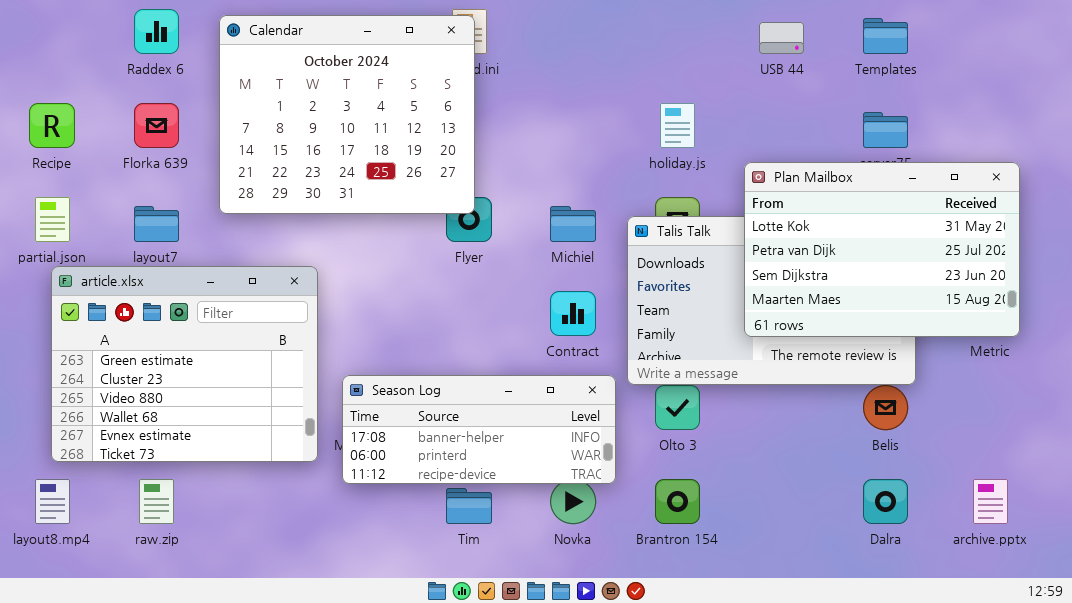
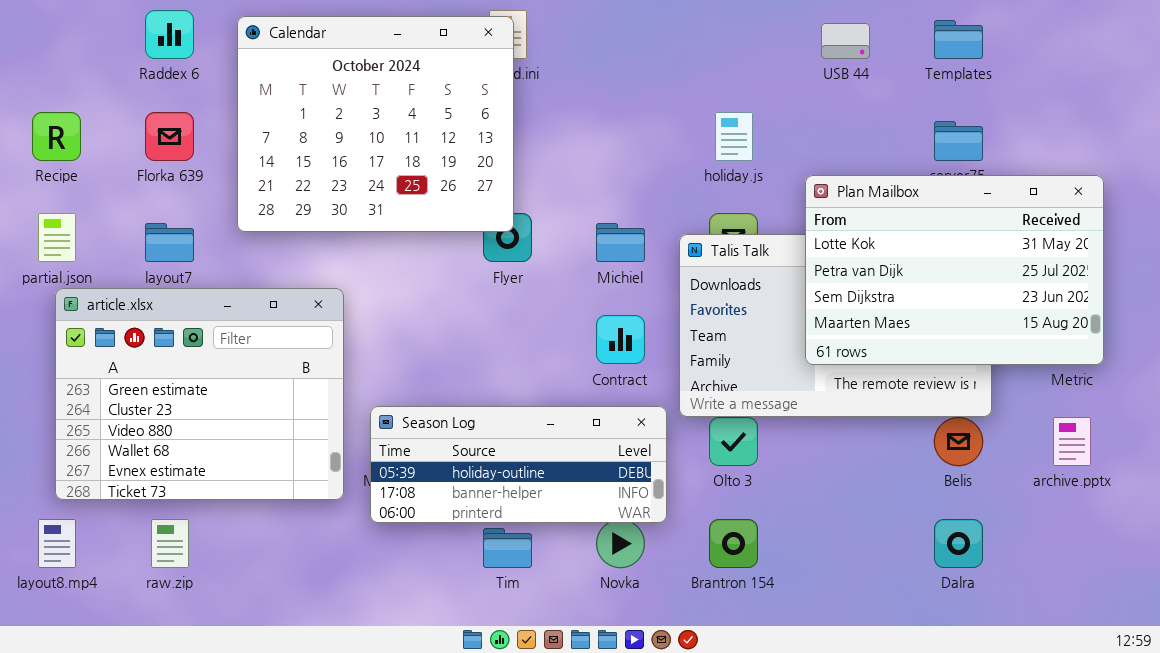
Season Log: [342,375,616,484] -> [370,406,667,523], scrolled up 1 row
archive.pptx: [973,479,1008,524] -> [1053,417,1091,466], moved

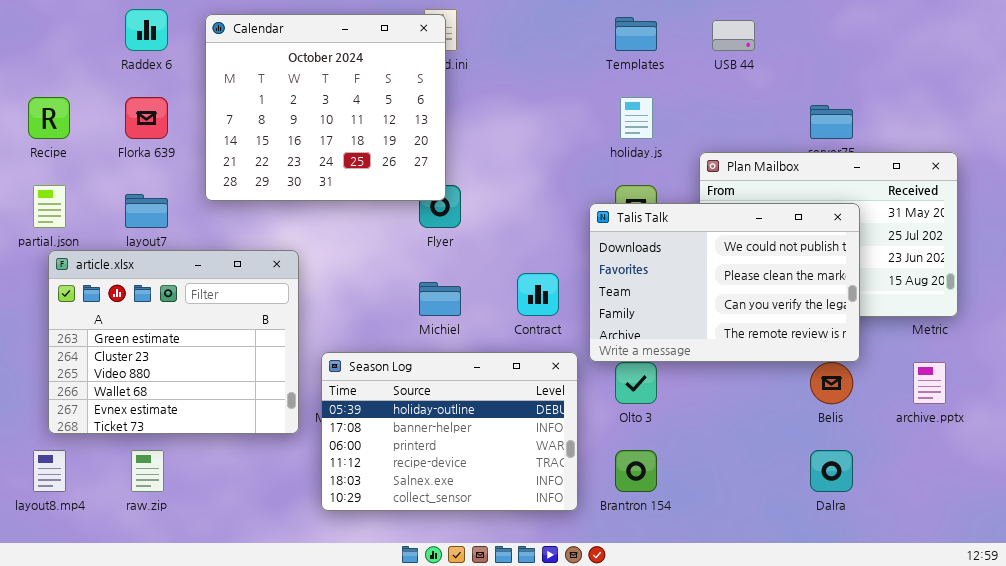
Templates: [934,20,983,59] -> [615,17,657,51], moved
Michiel: [596,223,645,262] -> [419,282,461,316], moved
Talis Talk: [679,234,992,417] -> [589,203,860,362], raised
Season Log: [370,406,667,523] -> [321,352,578,511], resized

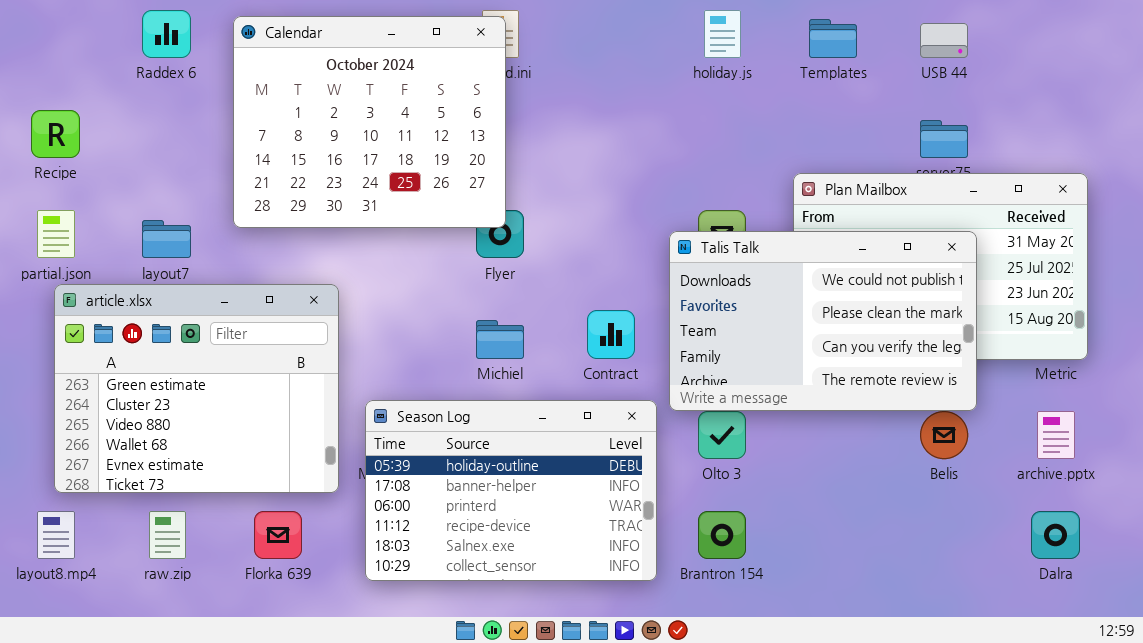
Templates: [615,17,657,51] -> [809,19,857,58], moved
USB 44: [712,20,755,51] -> [920,23,968,58], moved
Florka 639: [125,97,168,139] -> [254,511,302,559], moved
holiday.js: [620,97,653,139] -> [704,10,741,58], moved
Dalra: [810,450,853,492] -> [1031,511,1080,559], moved

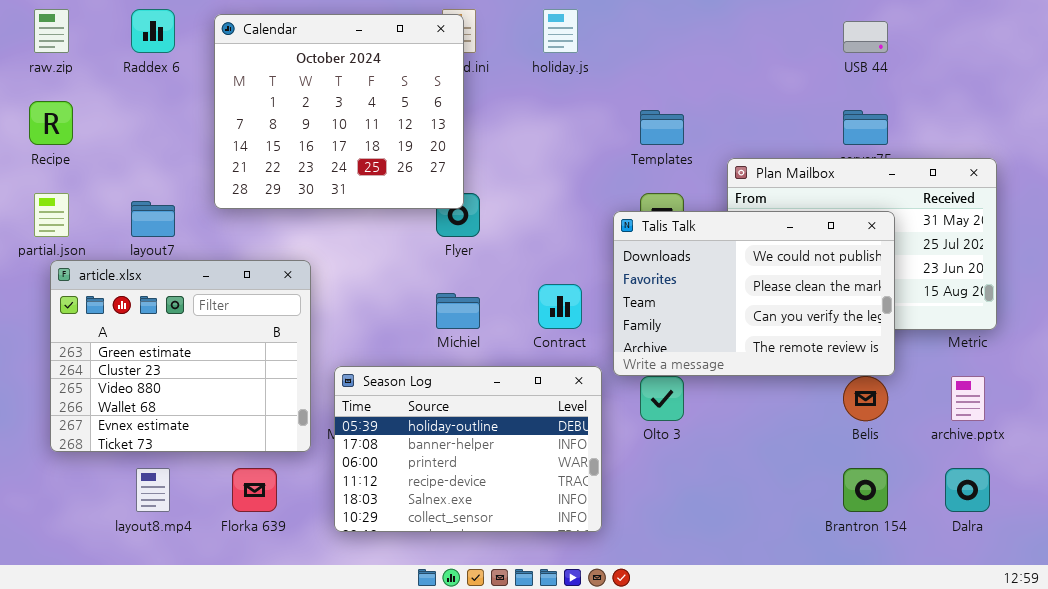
holiday.js: [704,10,741,58] -> [543,9,578,53], moved
Templates: [809,19,857,58] -> [640,110,684,145], moved
layout8.mp4: [37,511,75,559] -> [136,468,170,512], moved
raw.zip: [149,511,186,559] -> [34,9,69,53], moved
Brantron 154: [698,511,746,559] -> [843,468,888,512], moved

